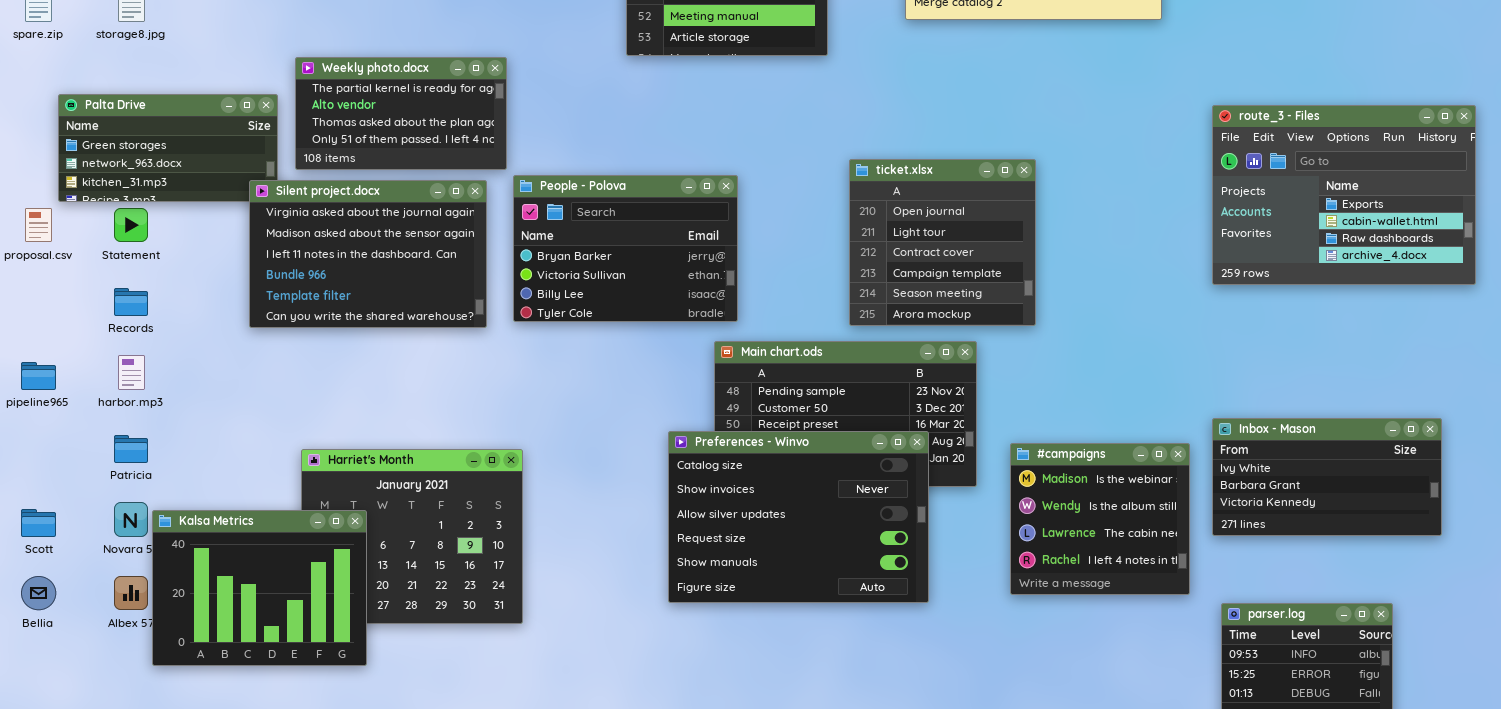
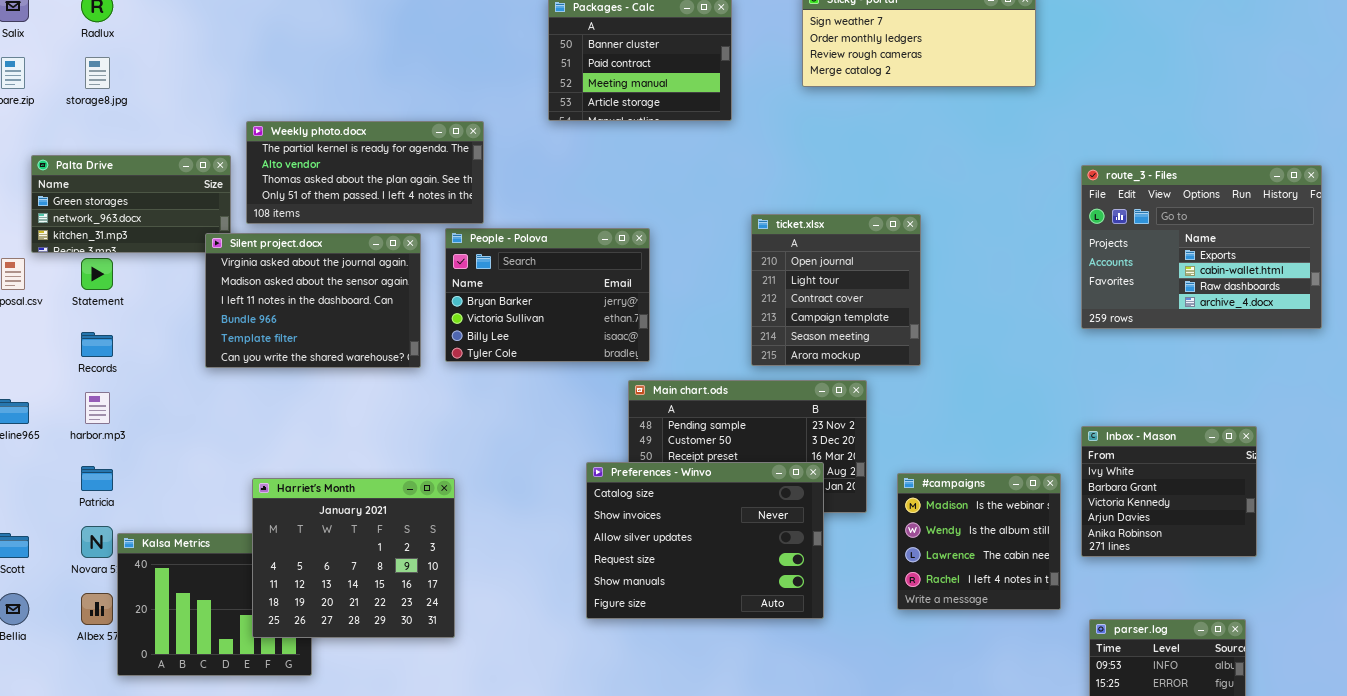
Weekly photo.docx: [295,57,507,170] -> [246,121,484,224], resized
Inbox - Mason: [1212,418,1442,536] -> [1081,426,1257,557], resized
Harriet's Month: [301,449,523,624] -> [252,478,455,638], raised

